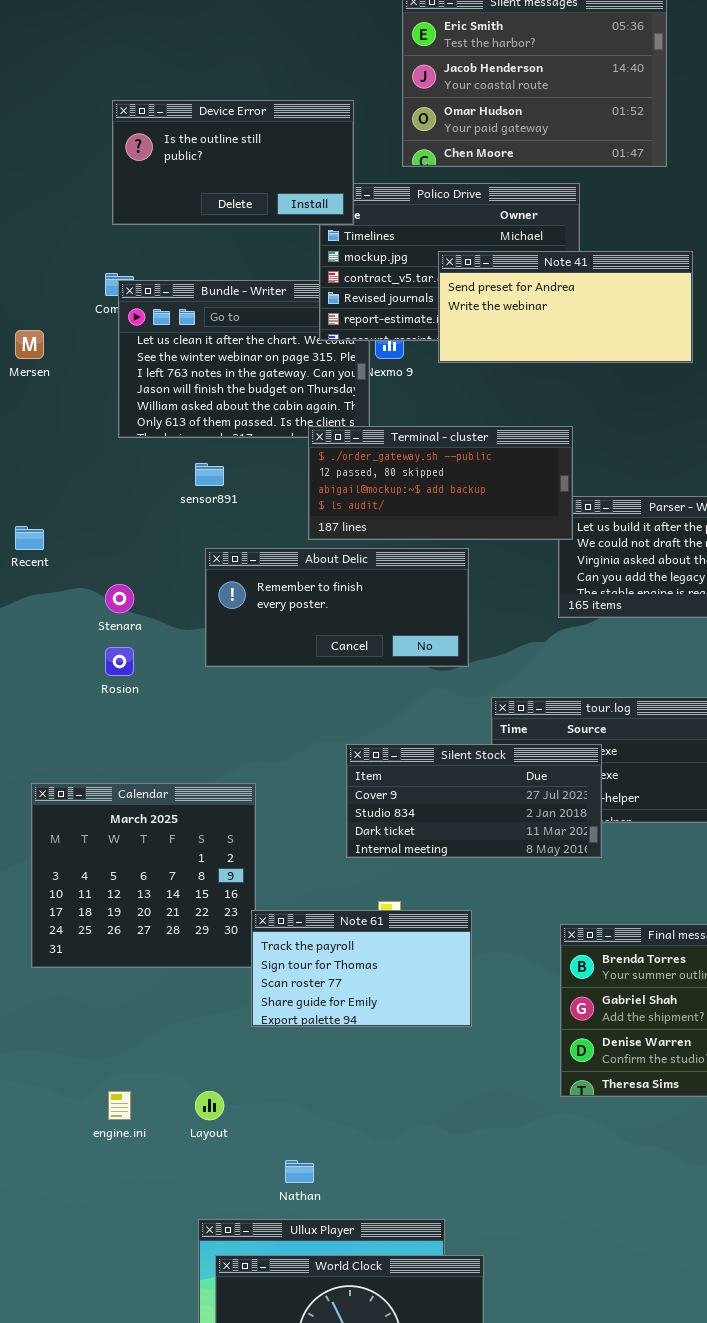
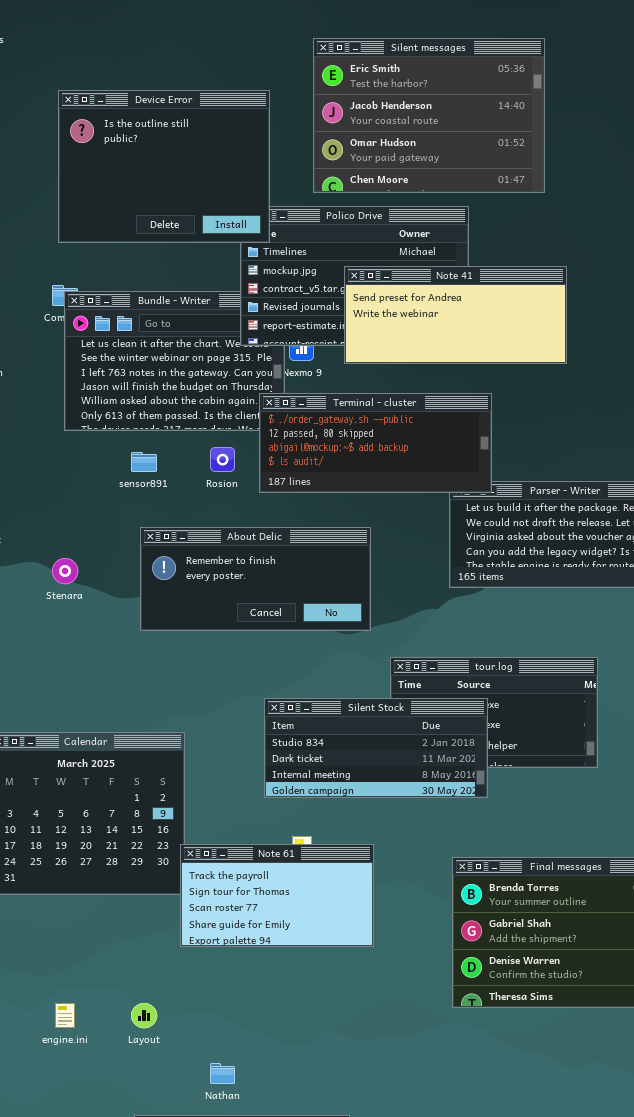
Device Error: [112,100,354,225] -> [58,90,270,243], resized
Terminal - cluster: [308,426,573,540] -> [259,393,492,493], moved
Rosion: [105,647,134,676] -> [210,447,235,472], moved
Silent Stock: [346,744,602,858] -> [264,698,488,798], scrolled down 1 row

